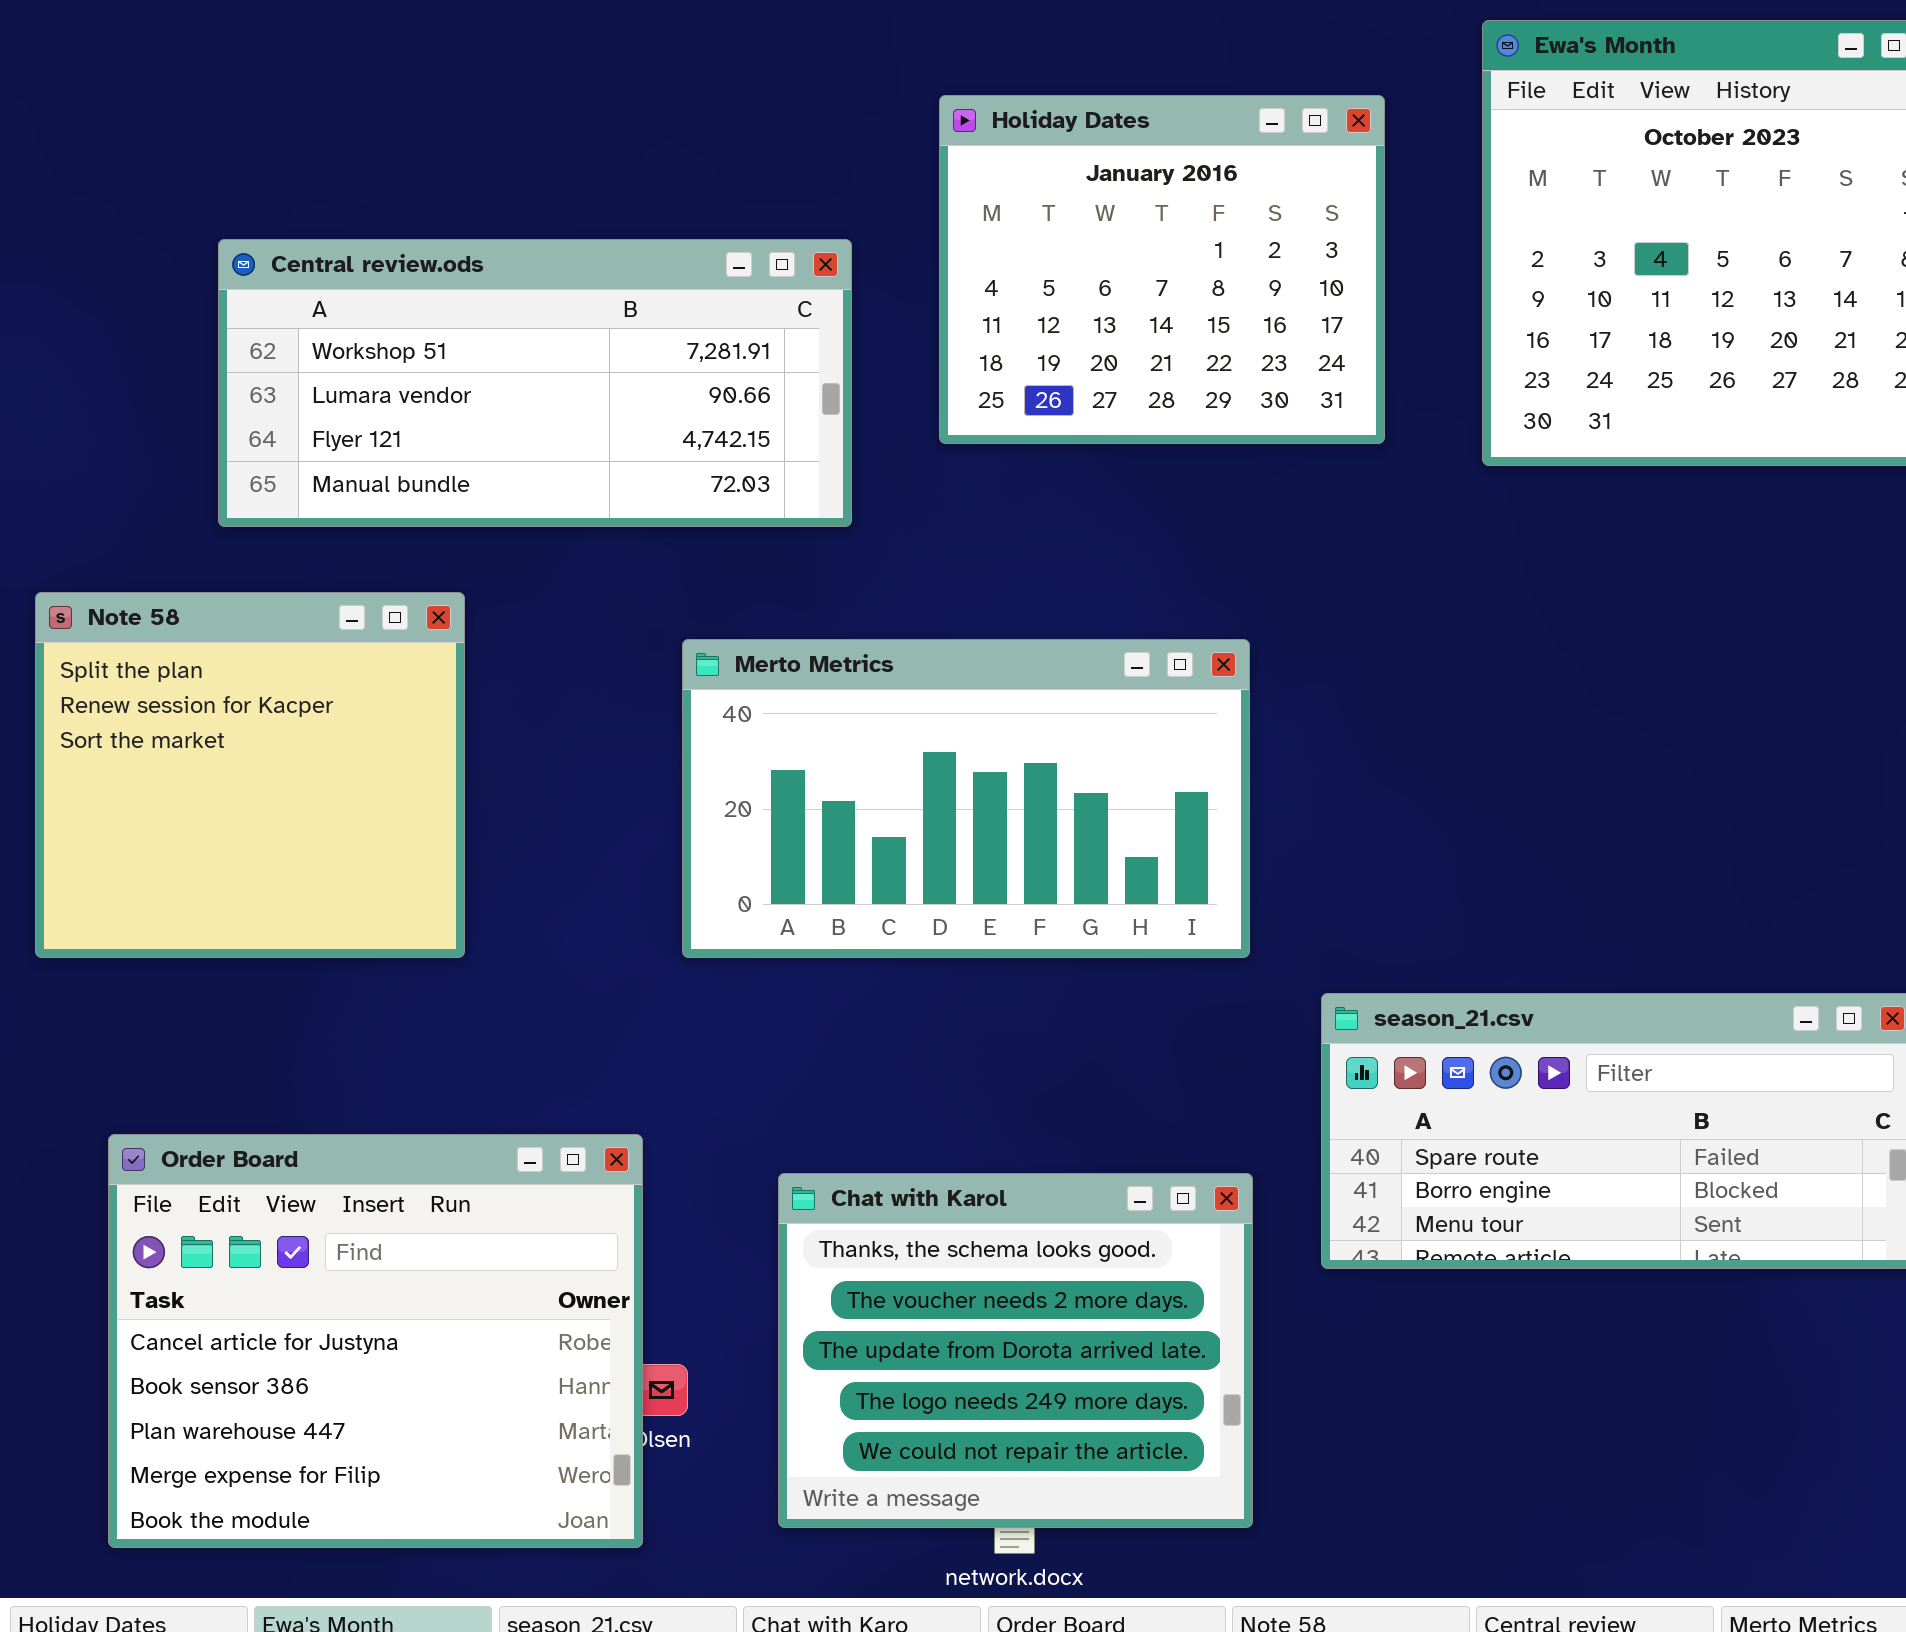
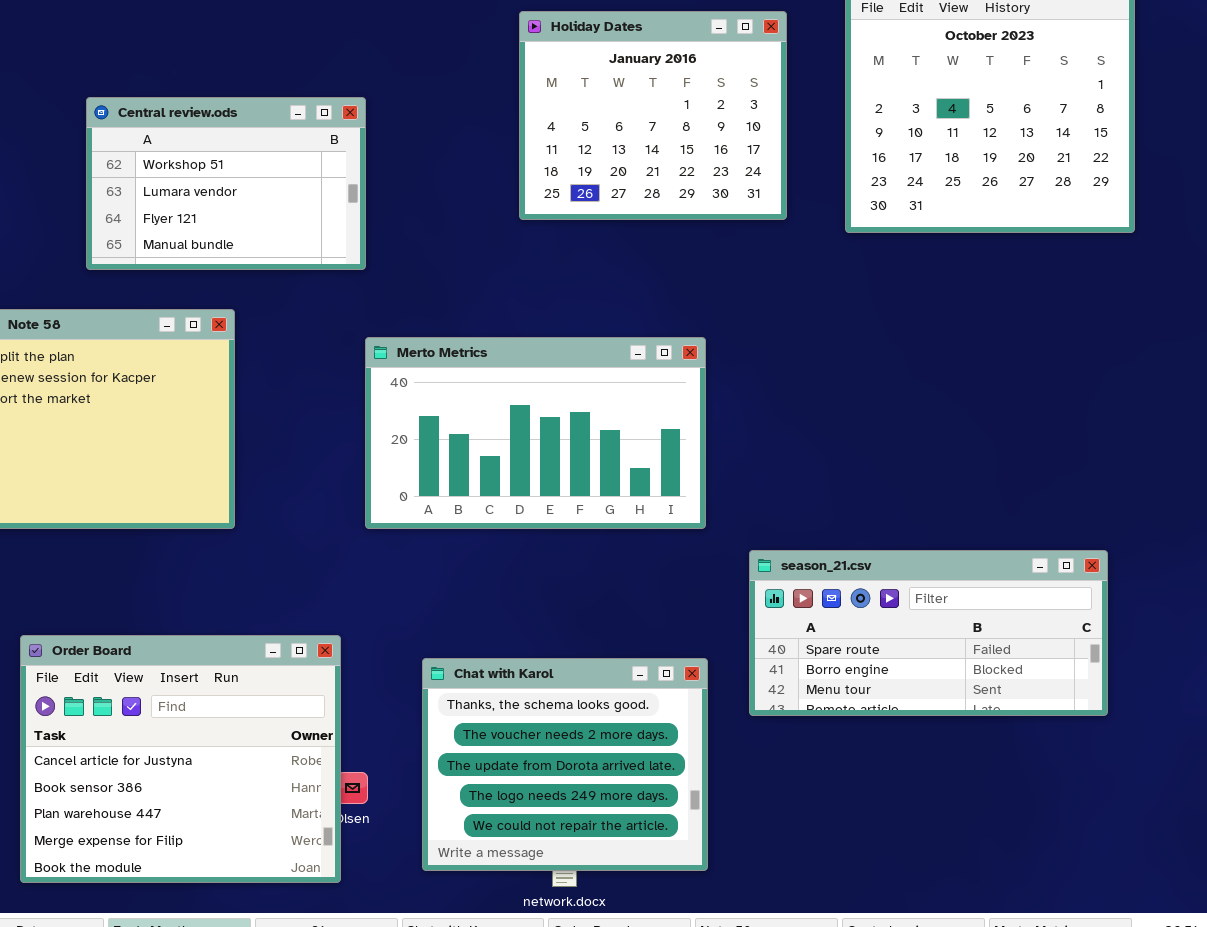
Central review.ods: [218,239,852,527] -> [86,97,366,270], resized

